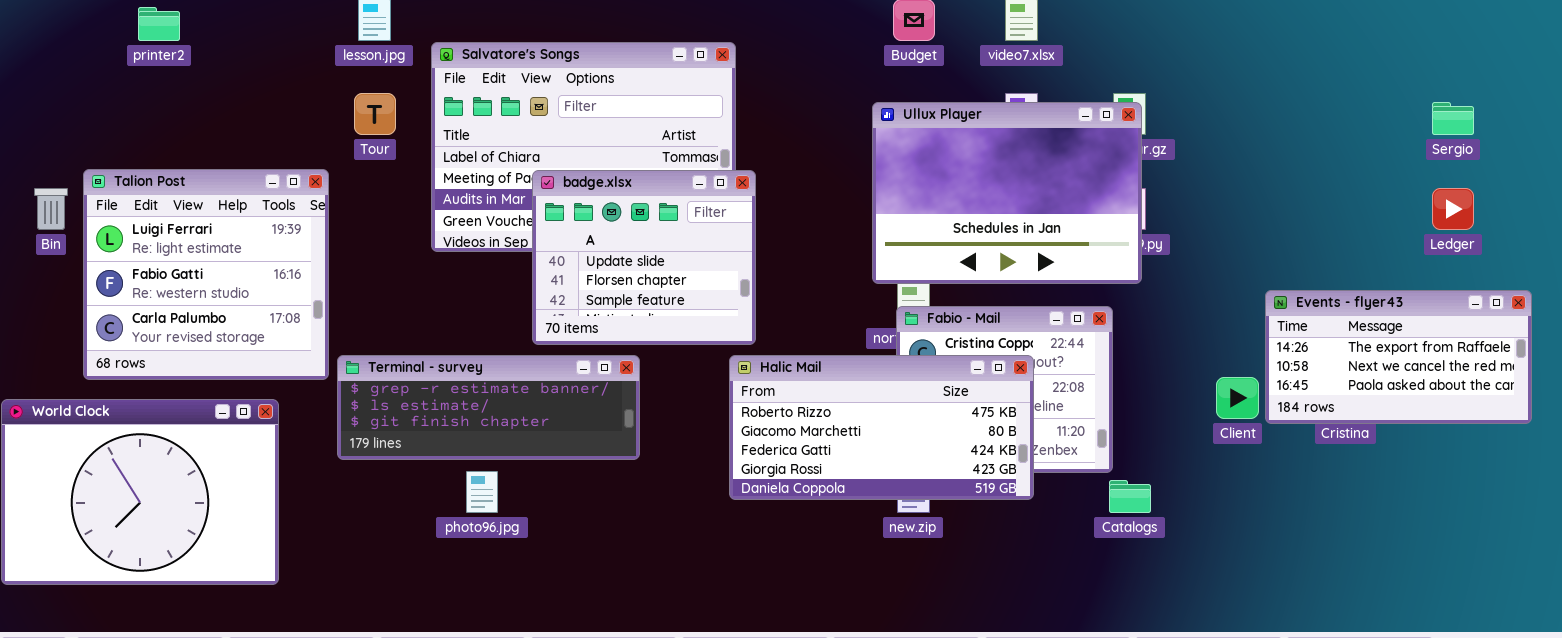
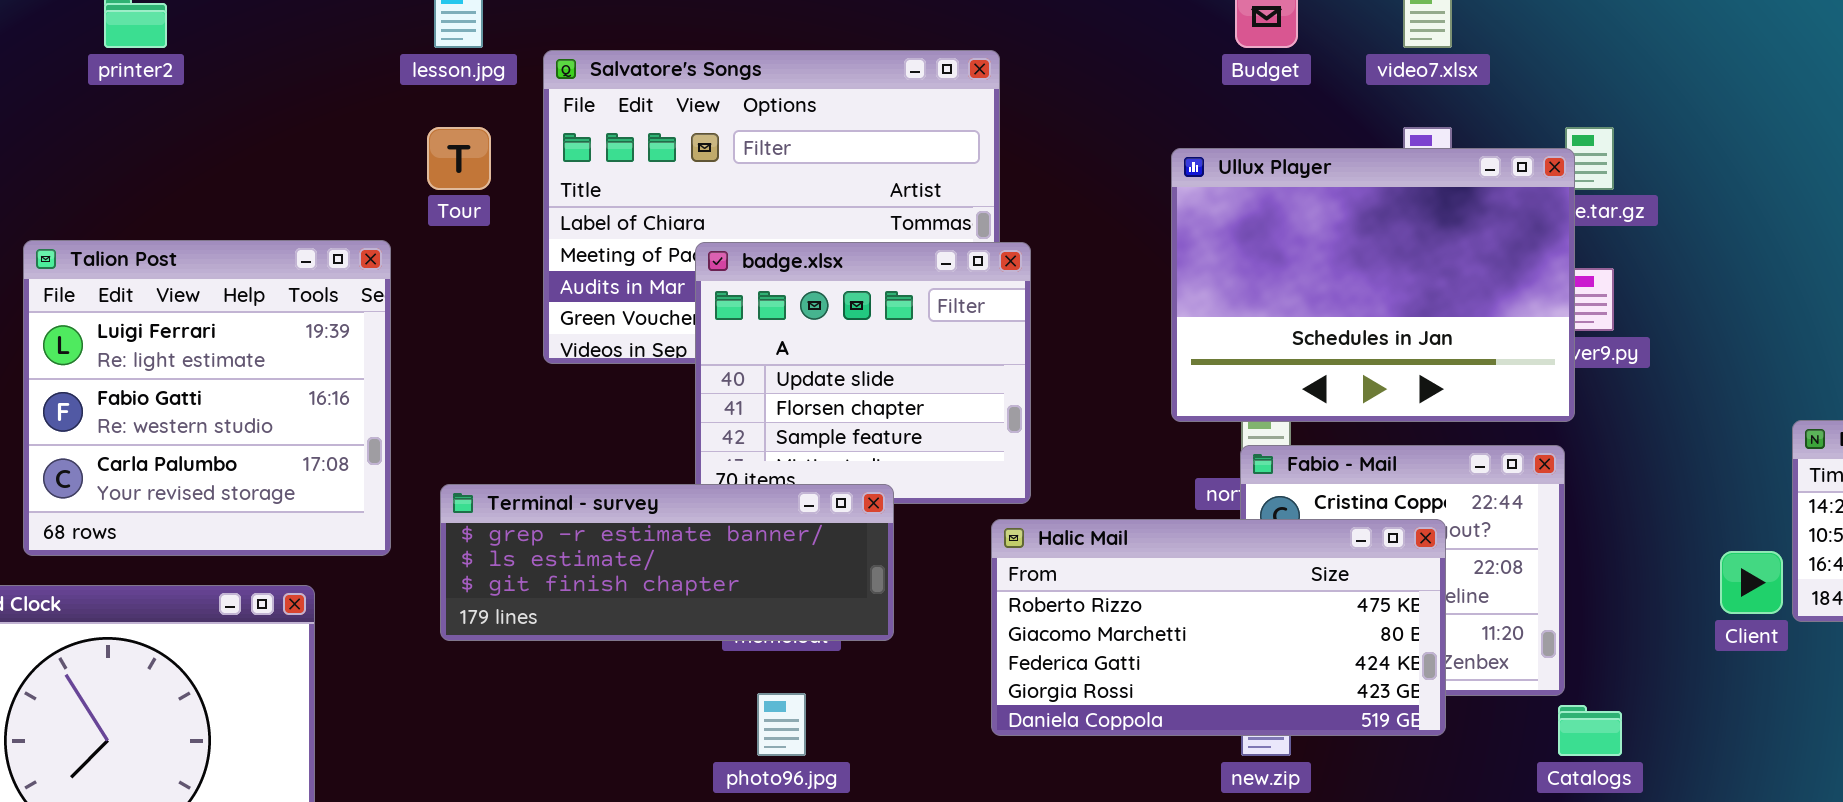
Ullux Player: [872,102,1142,284] -> [1171,148,1575,422], moved
Terminal - survey: [337,355,640,460] -> [440,484,894,641], moved
photo96.jpg: [466,471,498,513] -> [757,693,806,756], moved

